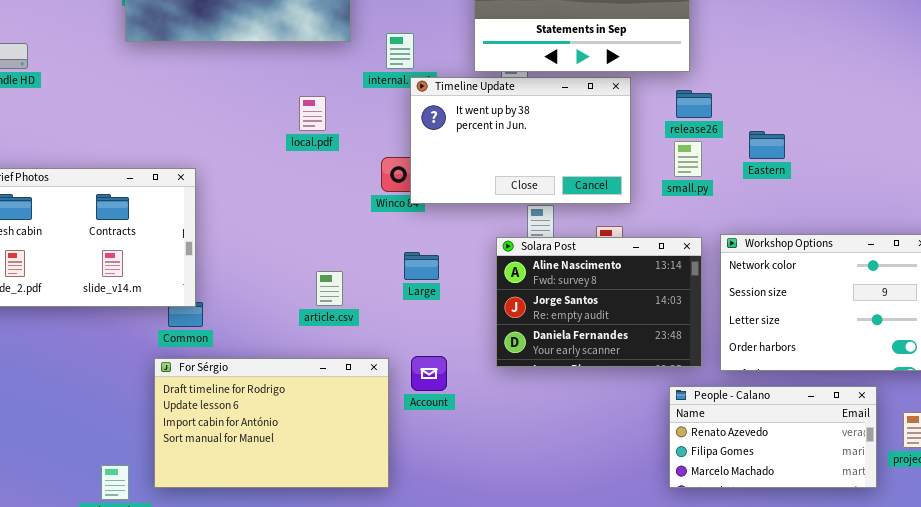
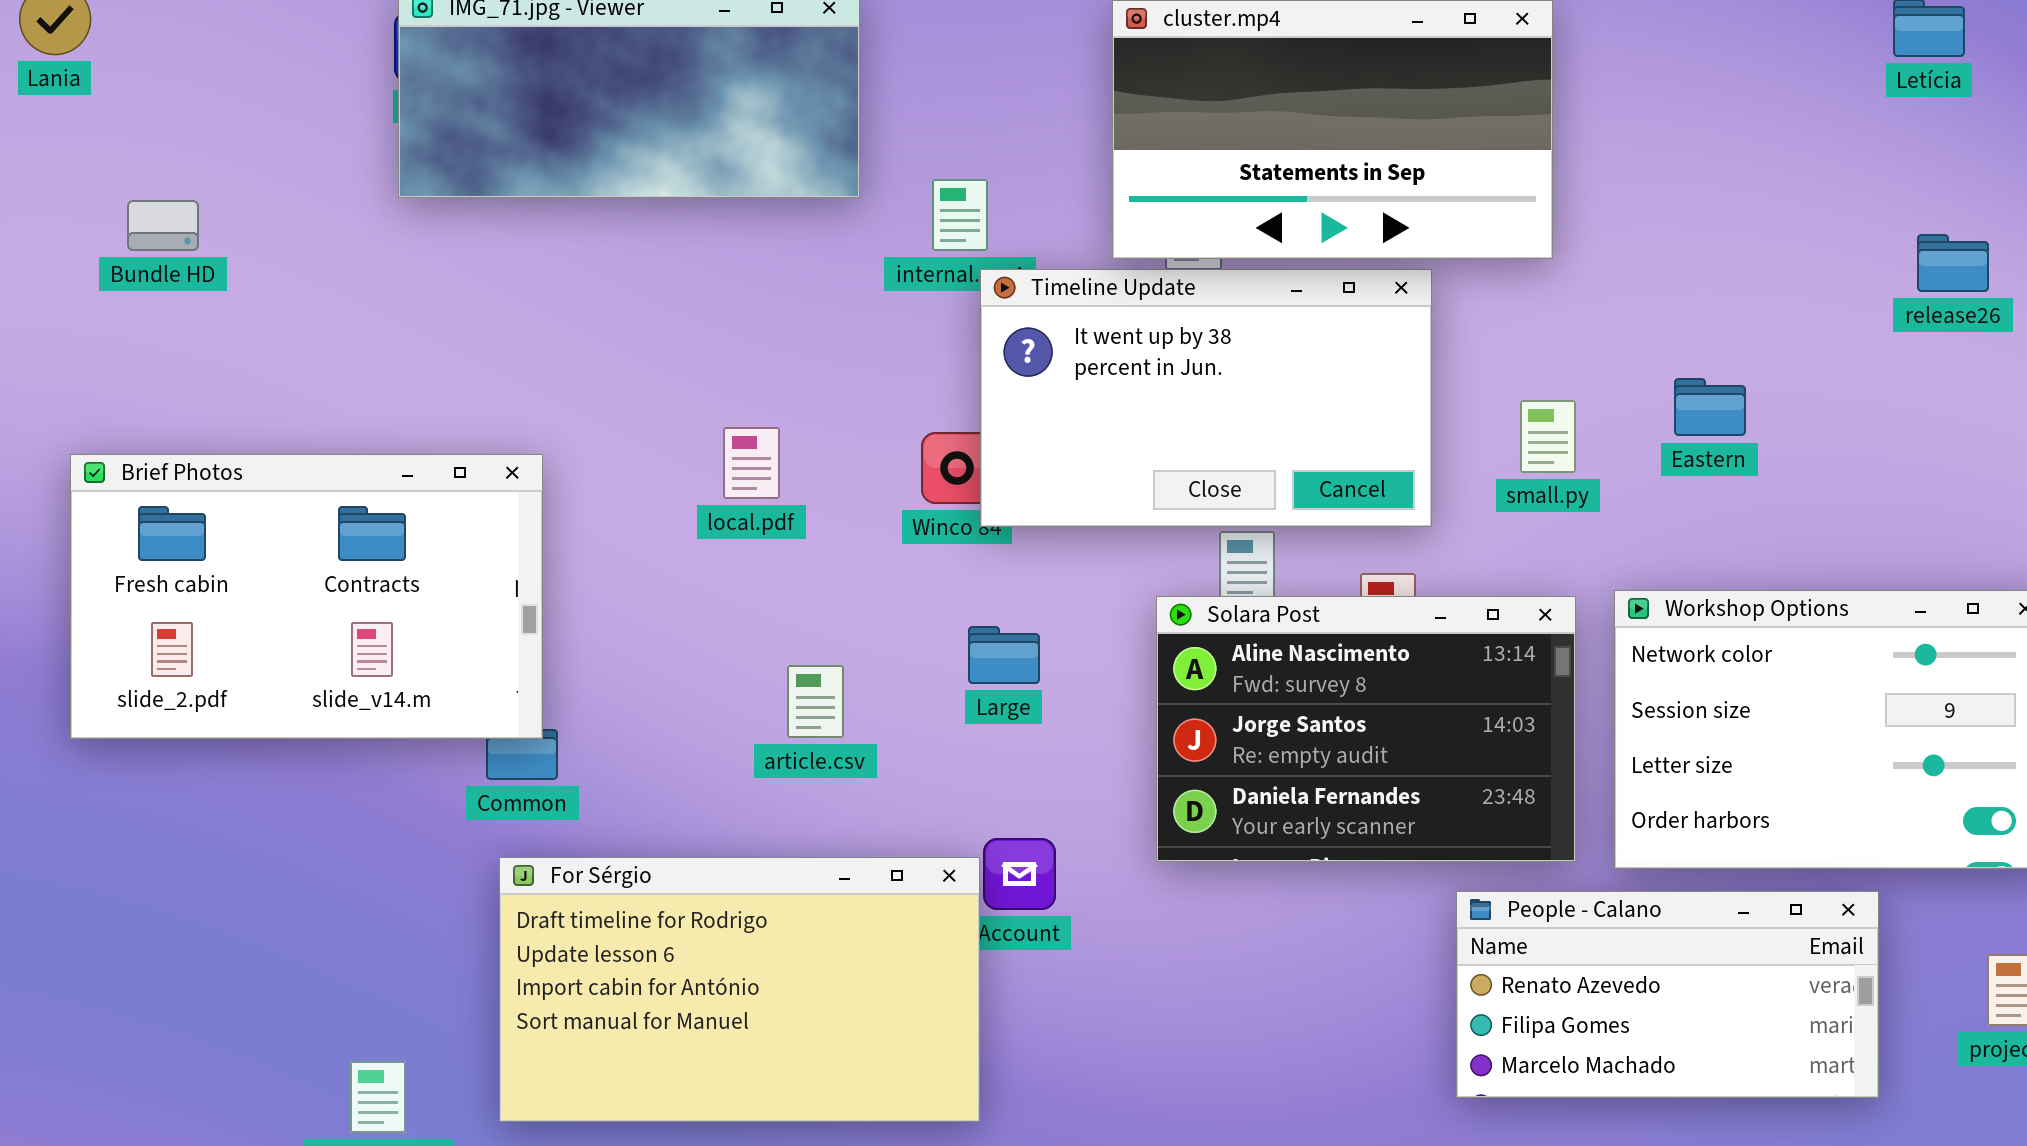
release26: [676,90,712,118] -> [1917,234,1989,292], moved
local.pdf: [299,96,326,131] -> [723,427,780,499], moved
For Sérgio: [154,358,389,488] -> [499,857,980,1122], moved
People - Calano: [669,386,877,488] -> [1456,891,1879,1098], moved

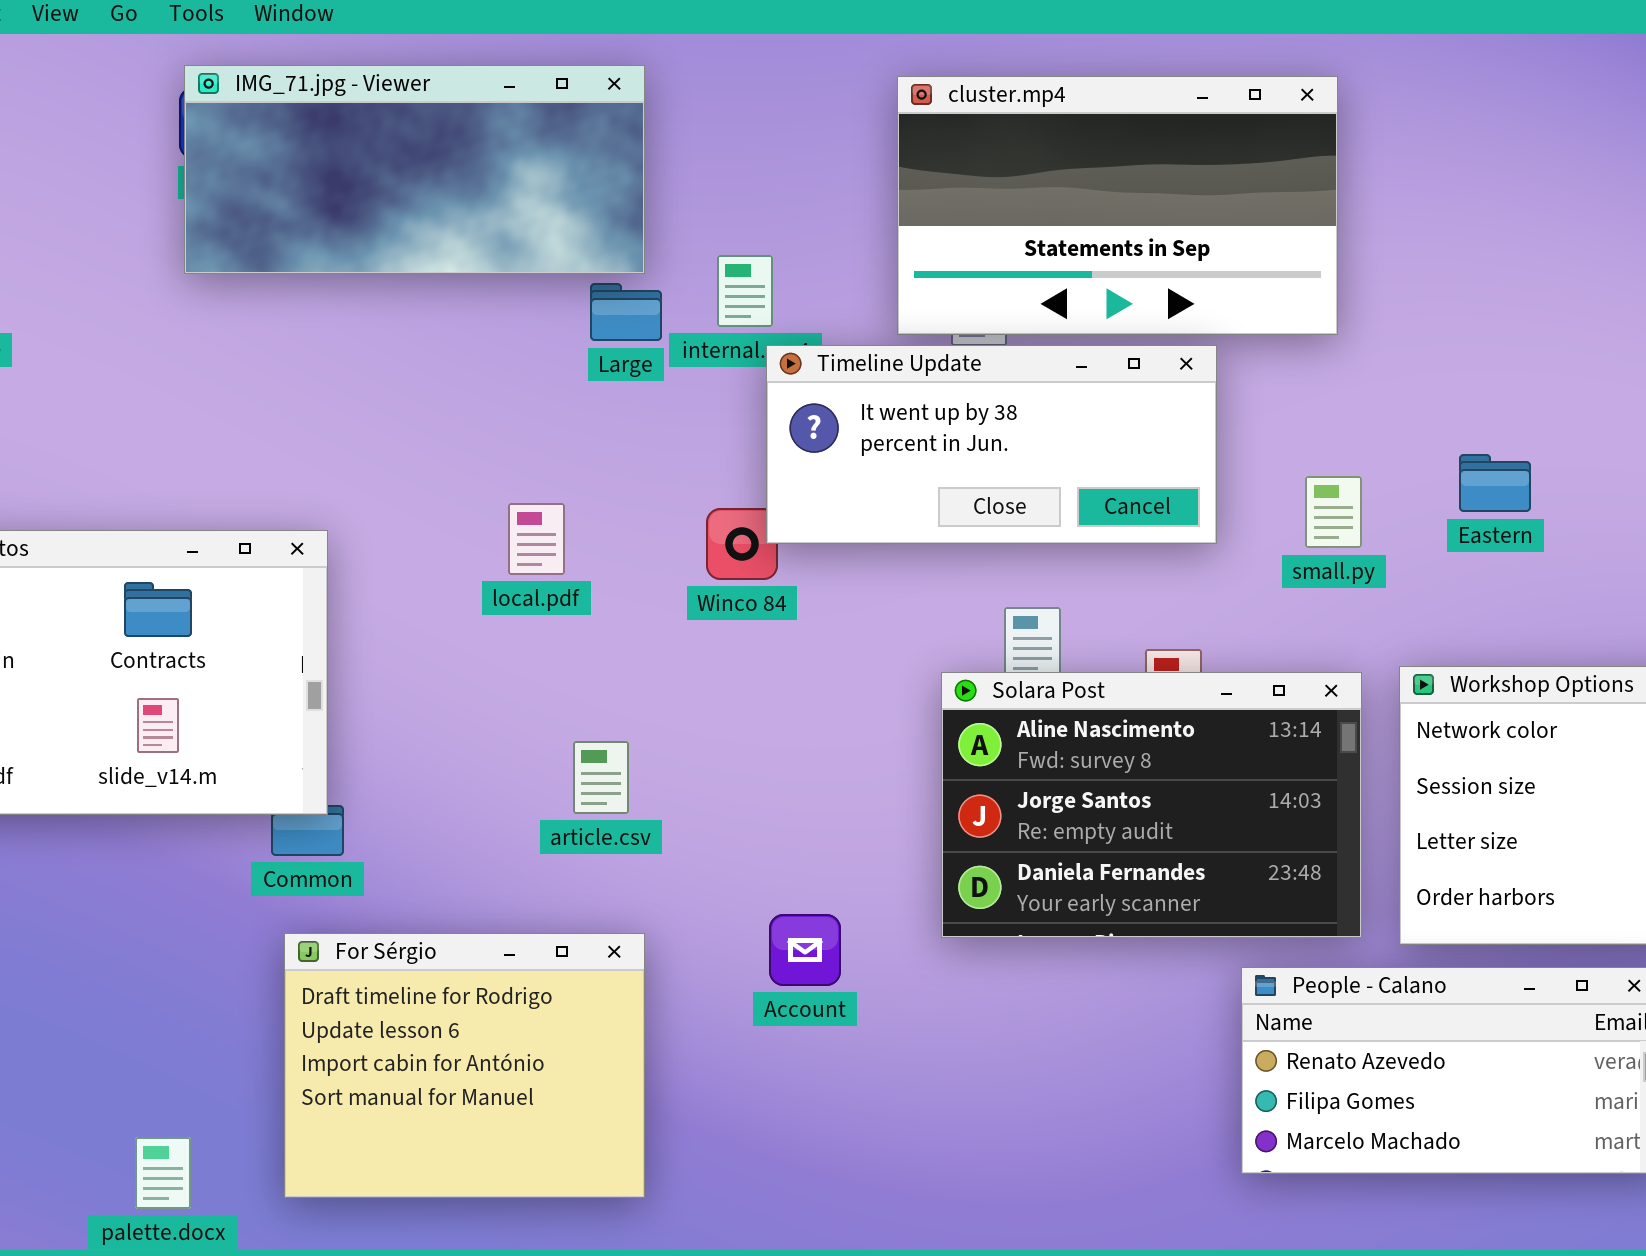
Timeline Update: [980,269,1432,527] -> [766,345,1217,544], resized
Large: [968,626,1040,684] -> [590,283,662,341], moved
For Sérgio: [499,857,980,1122] -> [284,933,645,1198], resized

